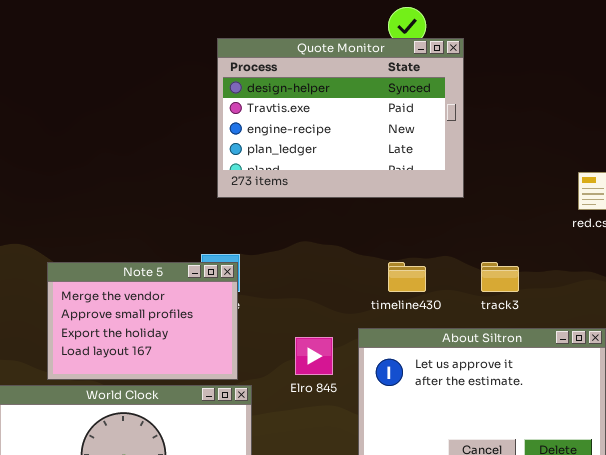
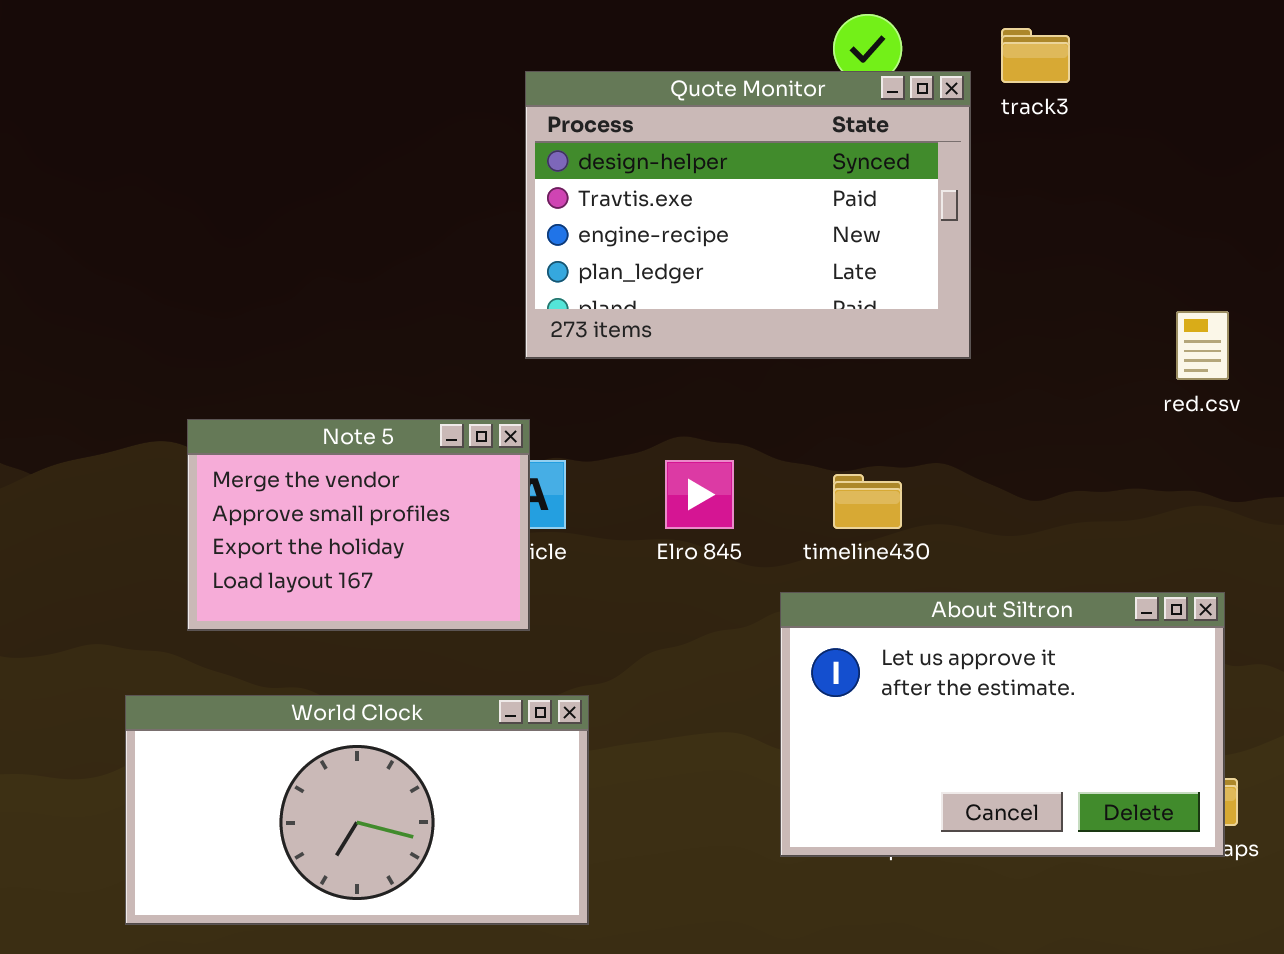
Note 5: [47,262,238,380] -> [187,419,530,631], moved
track3: [481,262,519,292] -> [1001,28,1070,83], moved
Elro 845: [295,337,333,375] -> [665,460,734,529], moved

